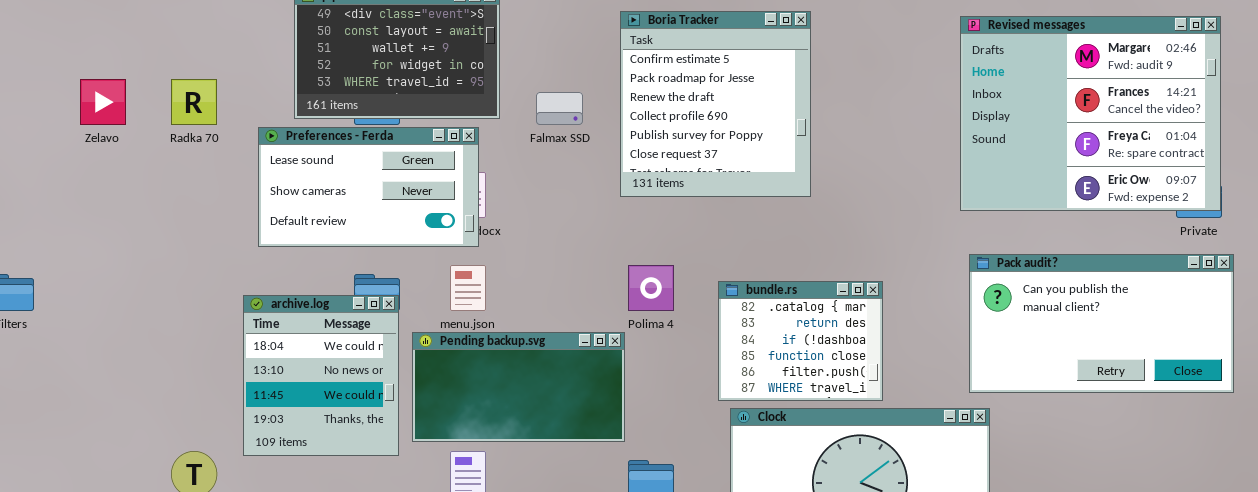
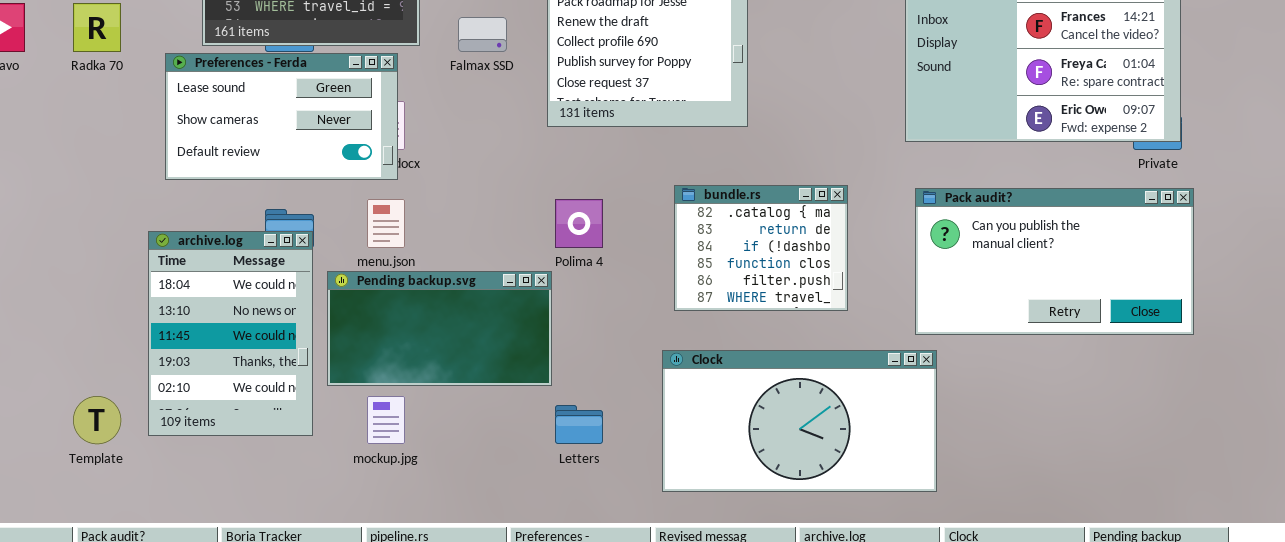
bundle.rs: [718,281,883,401] -> [674,185,848,311], moved
archive.log: [243,295,399,456] -> [148,231,313,436], resized

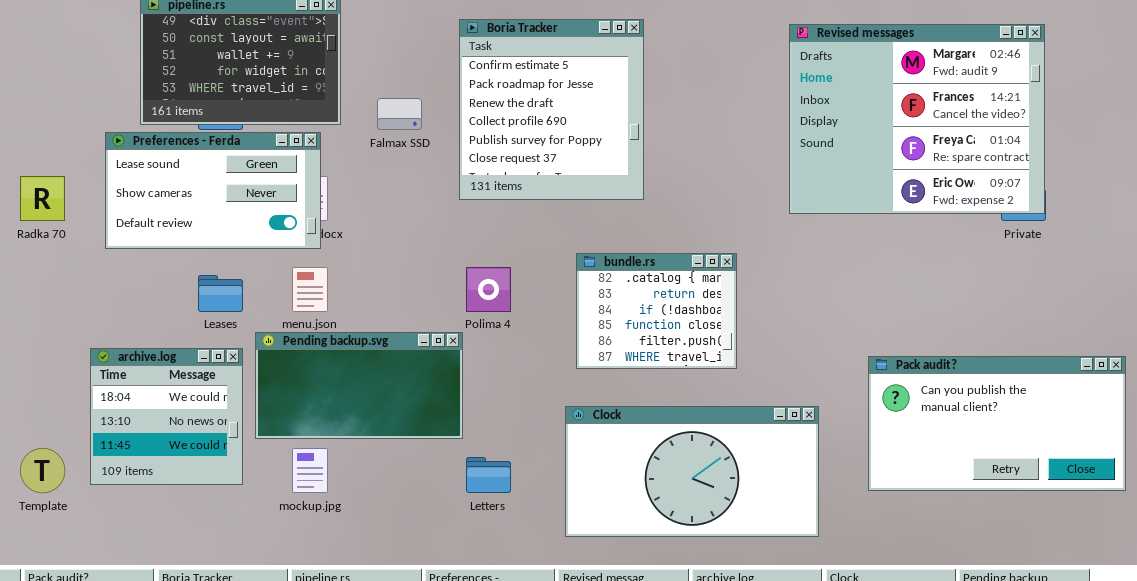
Radka 70: [73,3,121,52] -> [20,176,65,221], moved
Pack audit?: [915,188,1194,335] -> [868,356,1126,491], moved
archive.log: [148,231,313,436] -> [90,348,243,485], resized

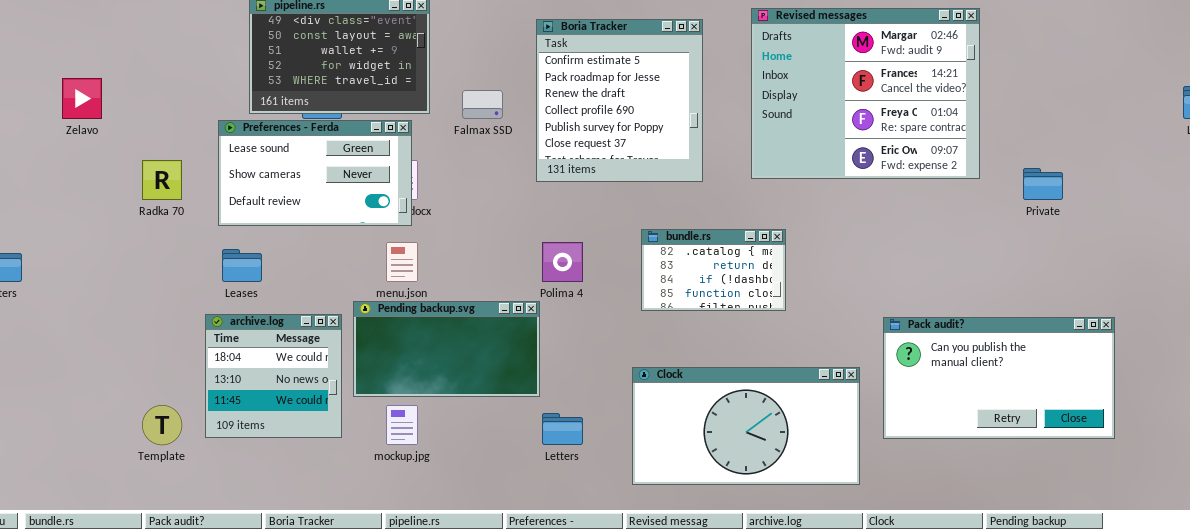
Revised messages: [789,24,1045,214] -> [751,8,980,179], moved
bundle.rs: [576,253,737,369] -> [641,229,786,311], resized
Leases: [198,275,243,312] -> [222,249,262,282], moved
Pack audit?: [868,356,1126,491] -> [883,317,1115,439], moved

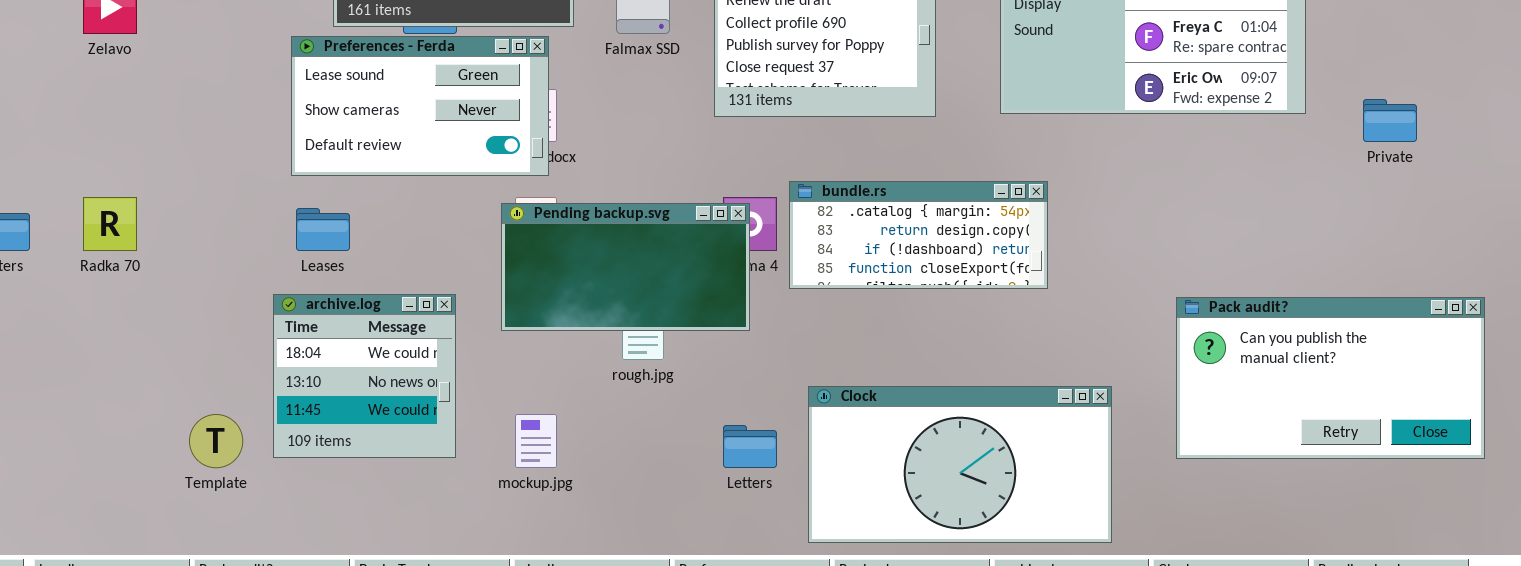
Radka 70: [142,160,182,200] -> [83,197,137,251], moved
bundle.rs: [641,229,786,311] -> [789,181,1048,289], resized
Pending backup.svg: [353,301,540,397] -> [501,203,750,331], moved
Clock: [632,367,860,485] -> [808,386,1112,543], moved

